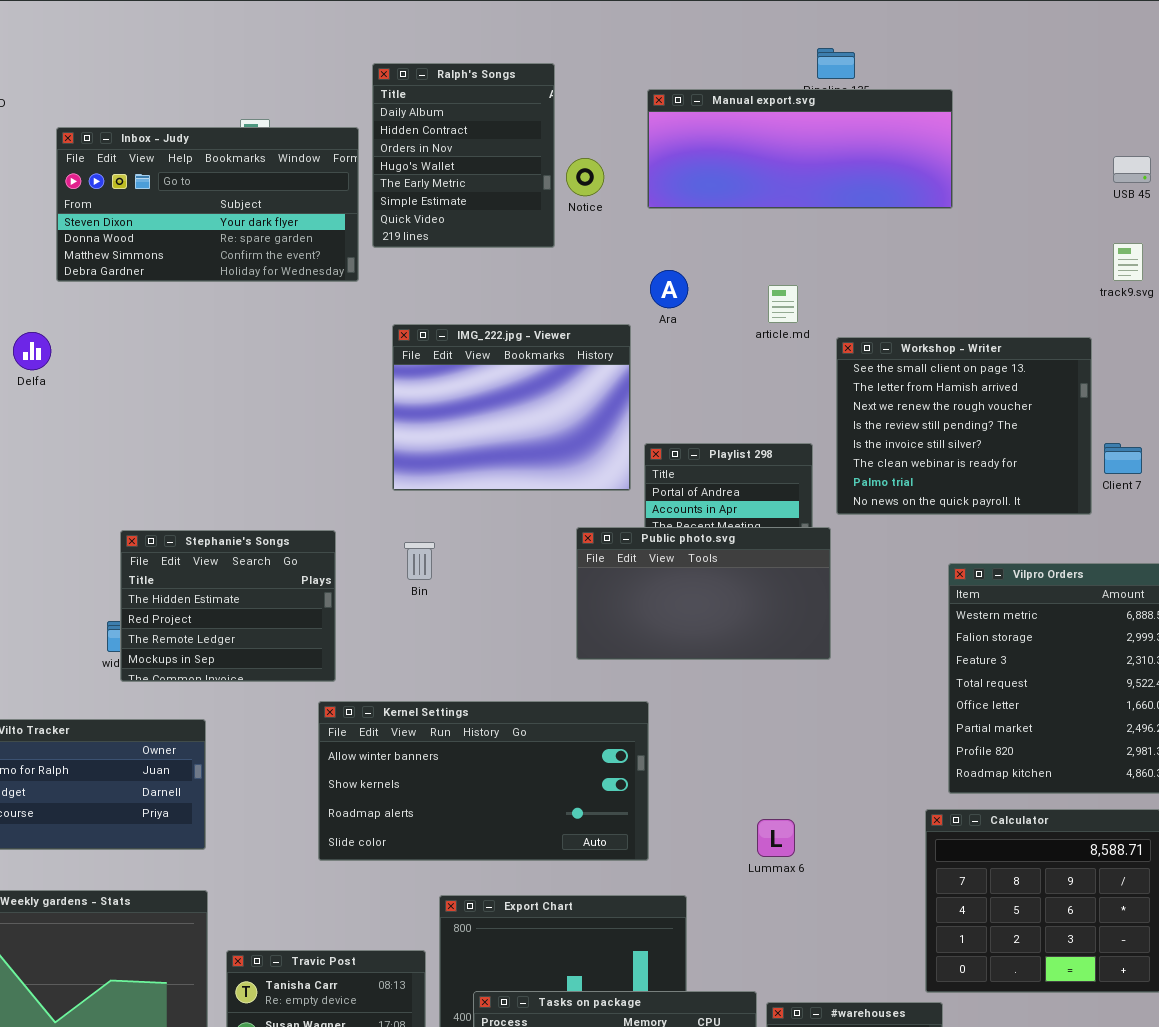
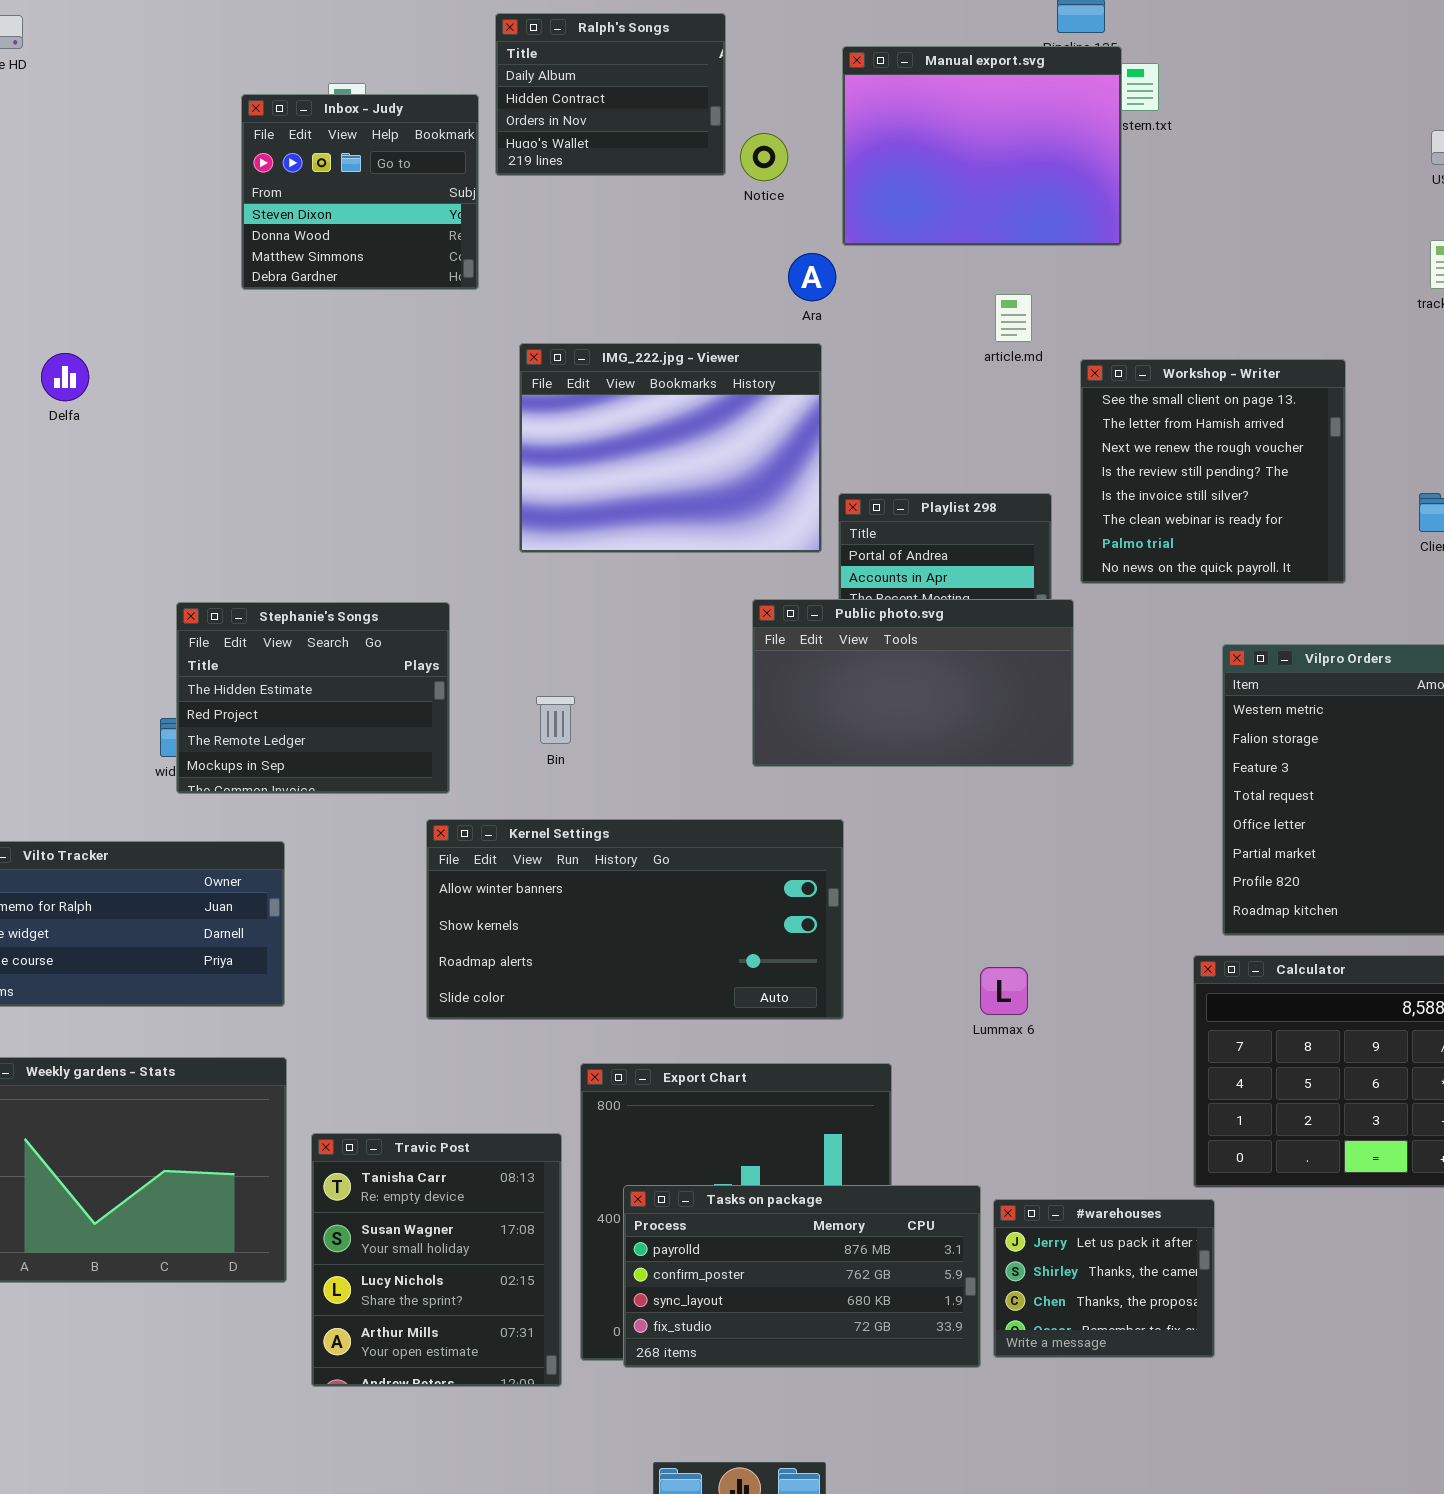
Ralph's Songs: [372,63,555,248] -> [495,13,726,176], resized
Manual export.svg: [647,89,953,209] -> [842,46,1122,246], resized
Inbox - Judy: [56,127,359,282] -> [241,94,479,290], resized
Ara: [650,270,688,308] -> [788,253,836,301], moved
Workshop - Writer: [836,337,1092,515] -> [1080,359,1346,584], resized
Bin: [404,542,435,580] -> [536,696,575,744], moved

